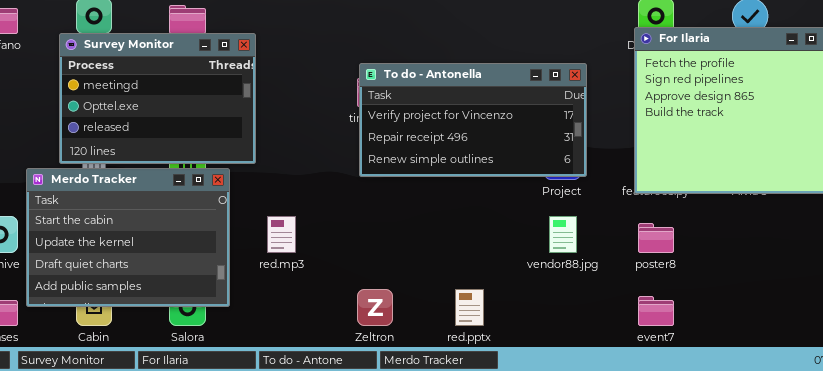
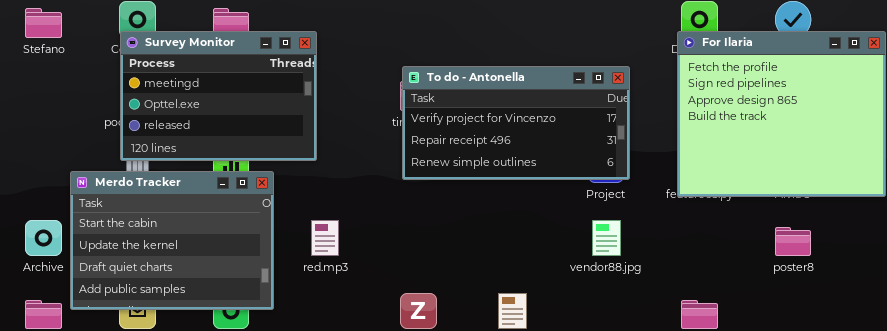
Survey Monitor: [59,33,256,164] -> [120,31,317,161], moved
poster8: [638,223,674,253] -> [775,227,811,256], moved

